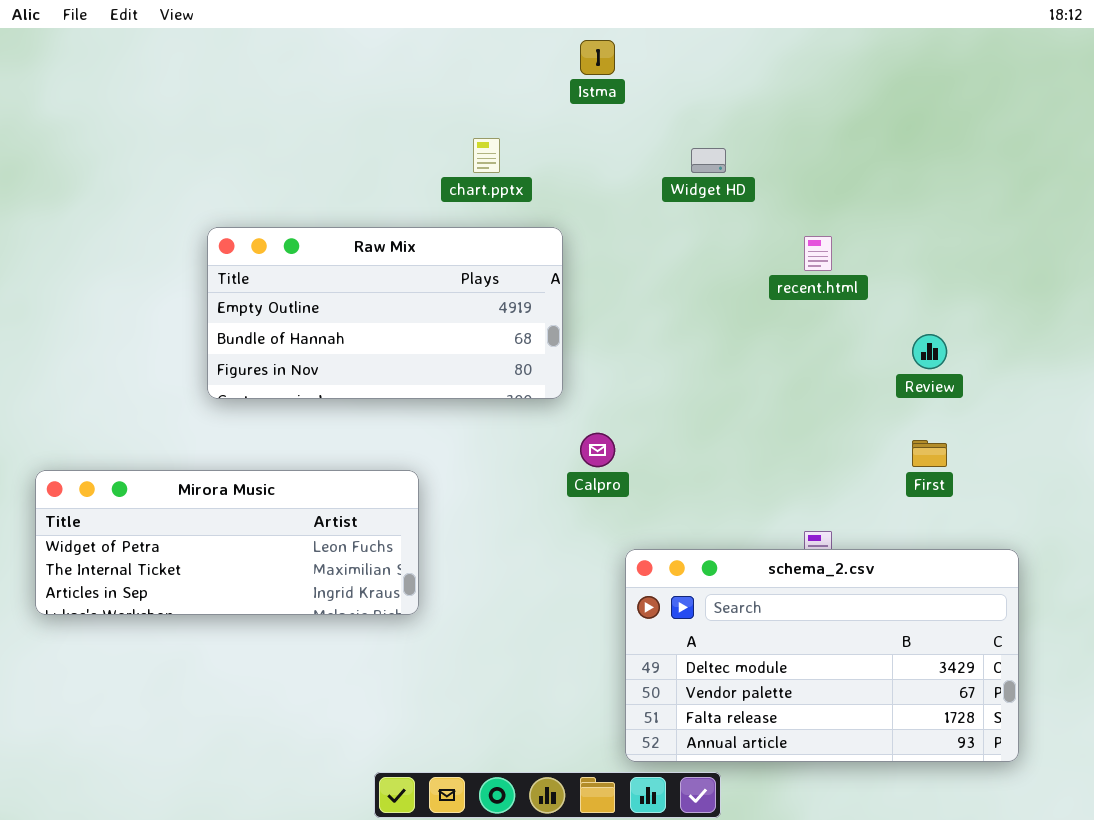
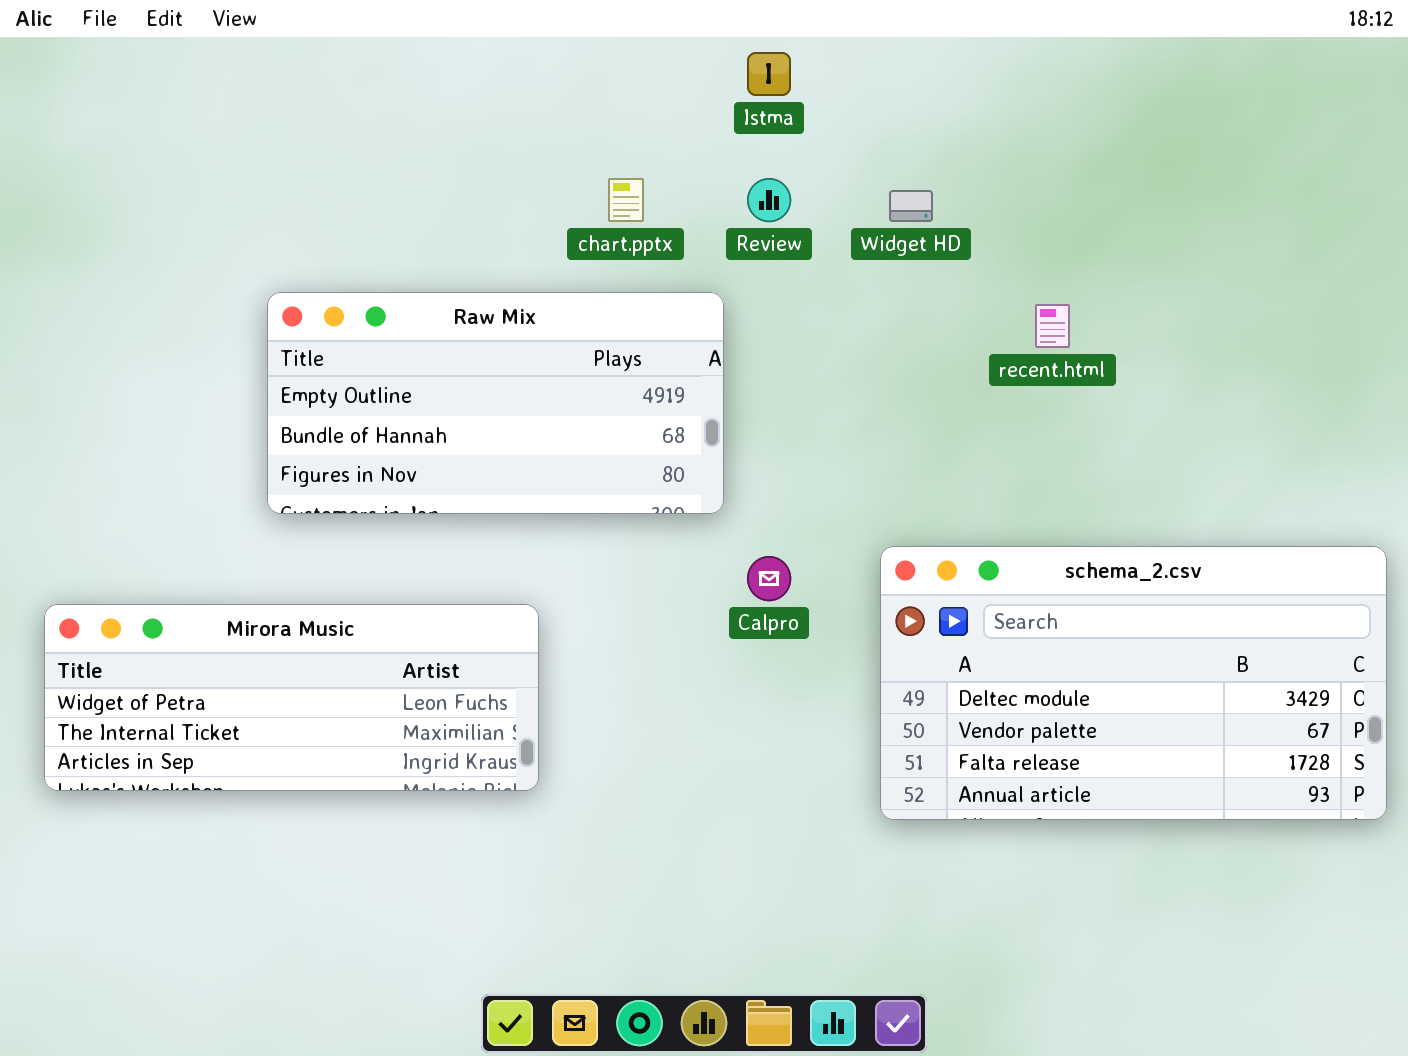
Review: [912,334,947,369] -> [747,178,791,222], moved
schema_2.csv: [625,549,1019,762] -> [880,546,1387,820], moved

